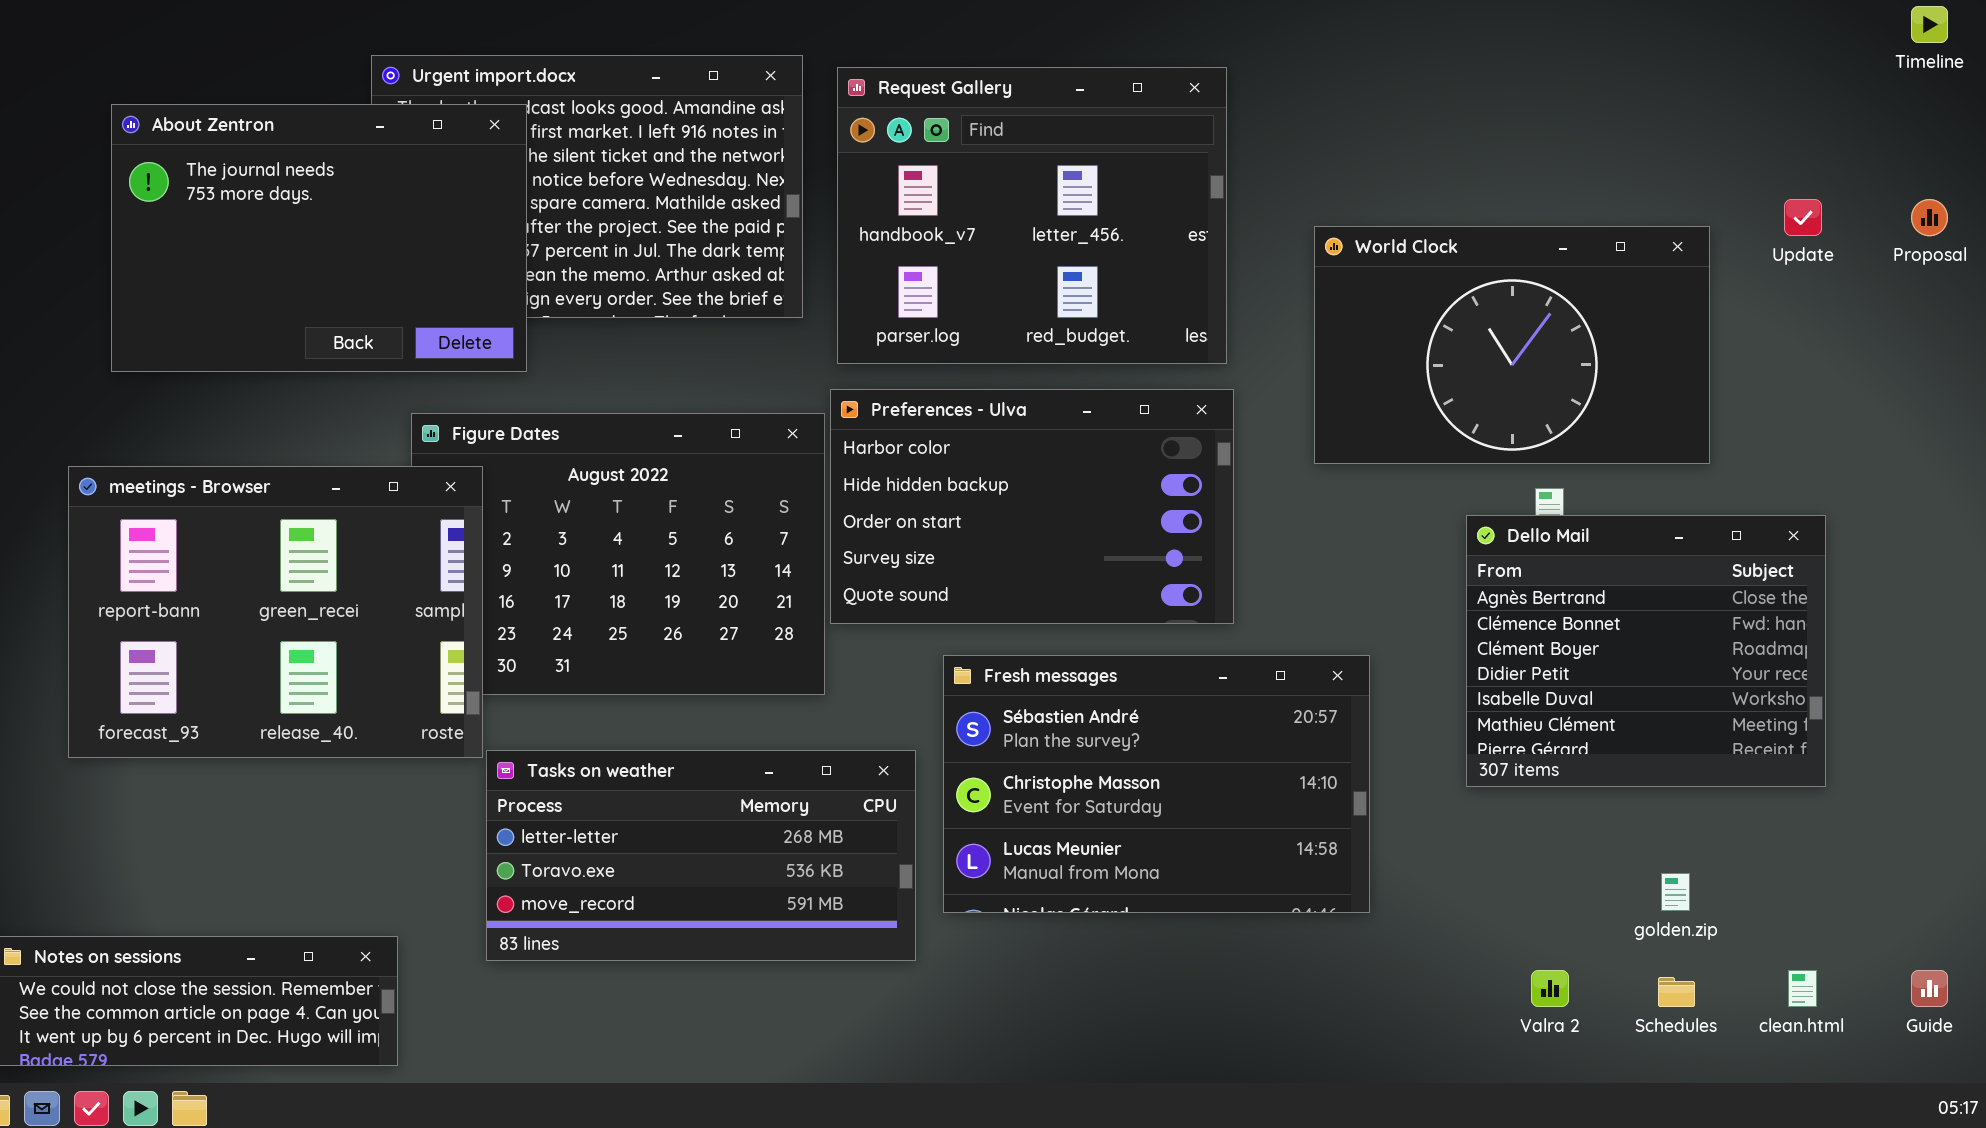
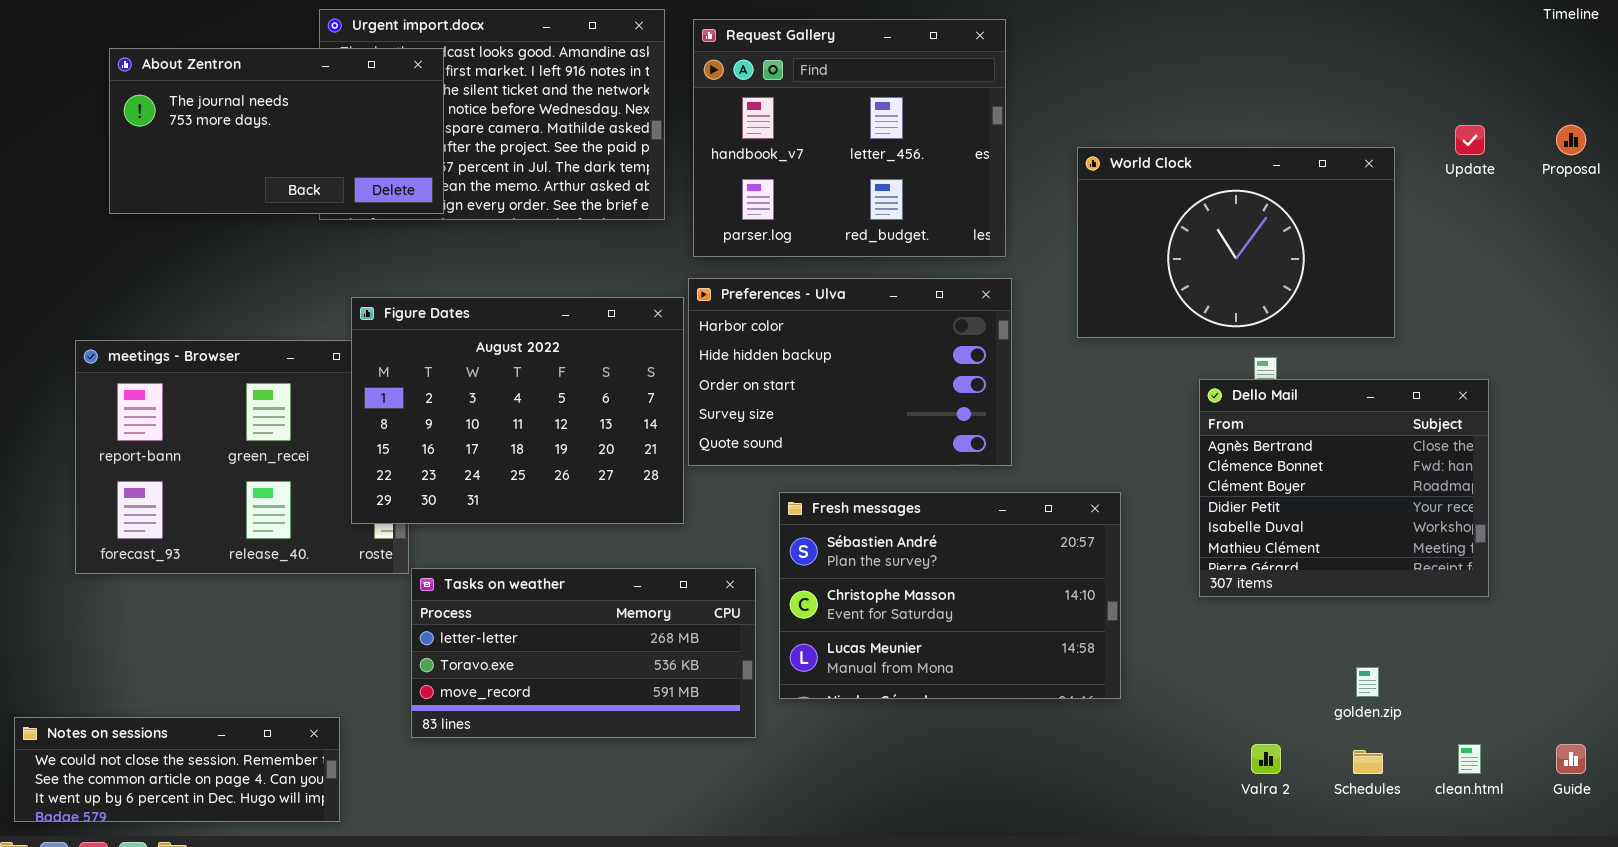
About Zentron: [111,104,527,372] -> [109,48,444,214], resized
Figure Dates: [411,413,825,695] -> [351,297,684,524], raised

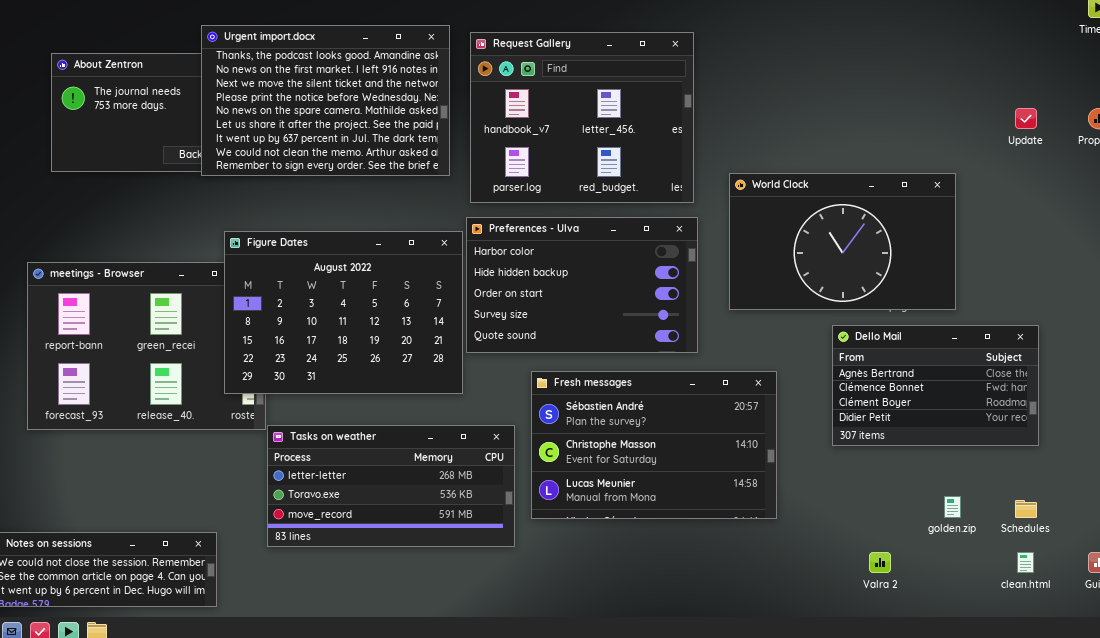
Urgent import.docx: [319,9,665,220] -> [201,25,450,176], raised
World Clock: [1077,147,1395,338] -> [729,173,956,310], moved
Dello Mail: [1199,379,1489,597] -> [832,325,1039,446], resized
Schedules: [1353,750,1383,774] -> [1015,500,1037,518], moved

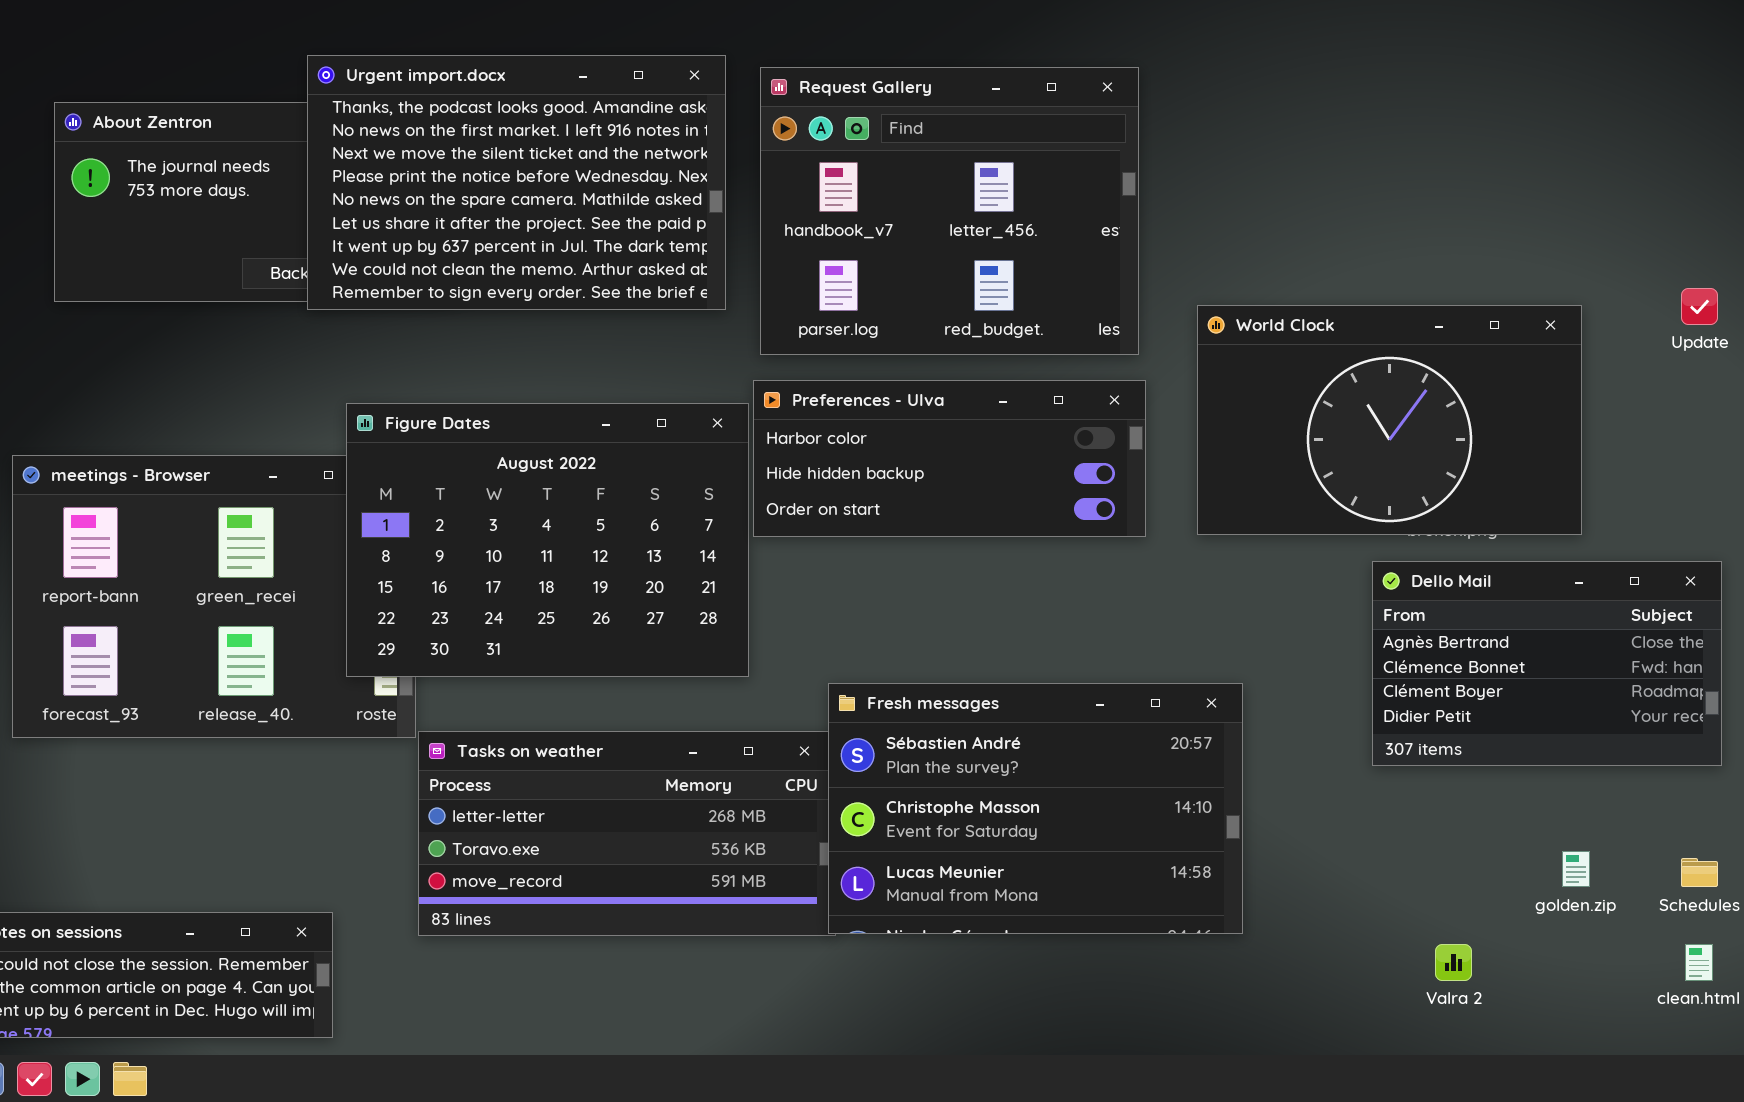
Update: [1015,108,1037,129] -> [1681,288,1718,325], moved
Preferences - Ulva: [466,217,698,353] -> [753,380,1146,537], resized
Fresh messages: [531,371,777,519] -> [828,683,1243,934], moved

